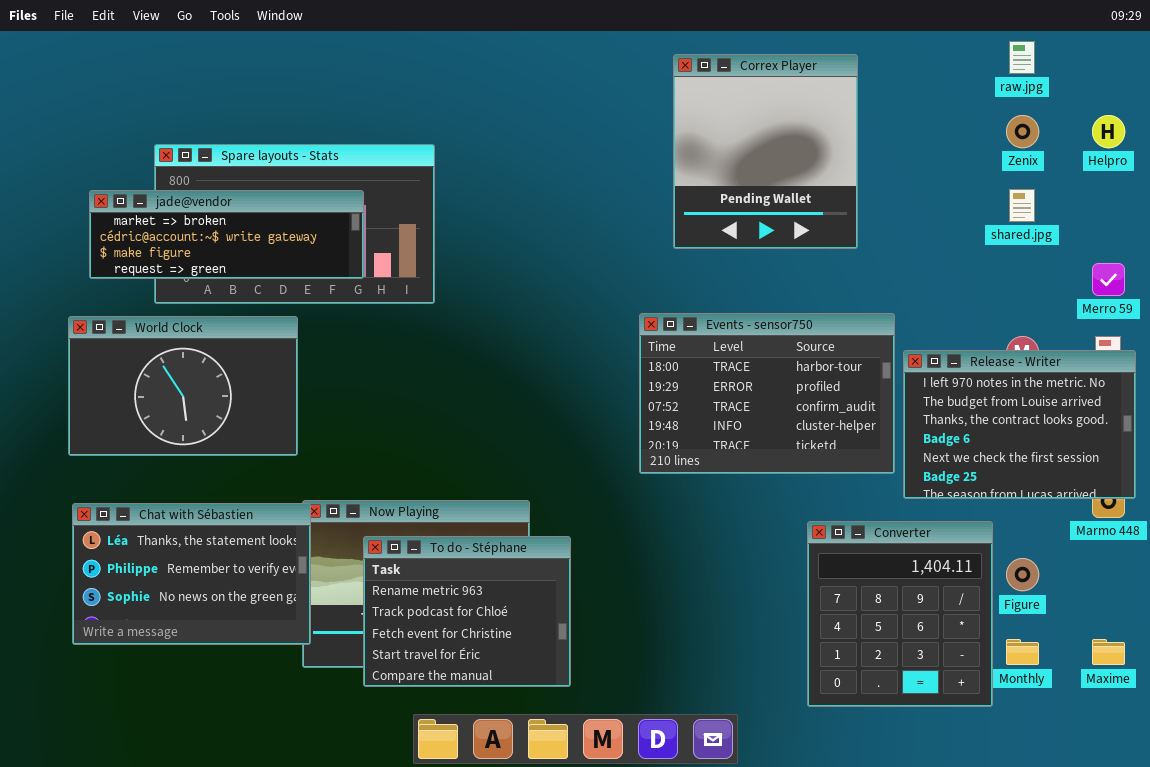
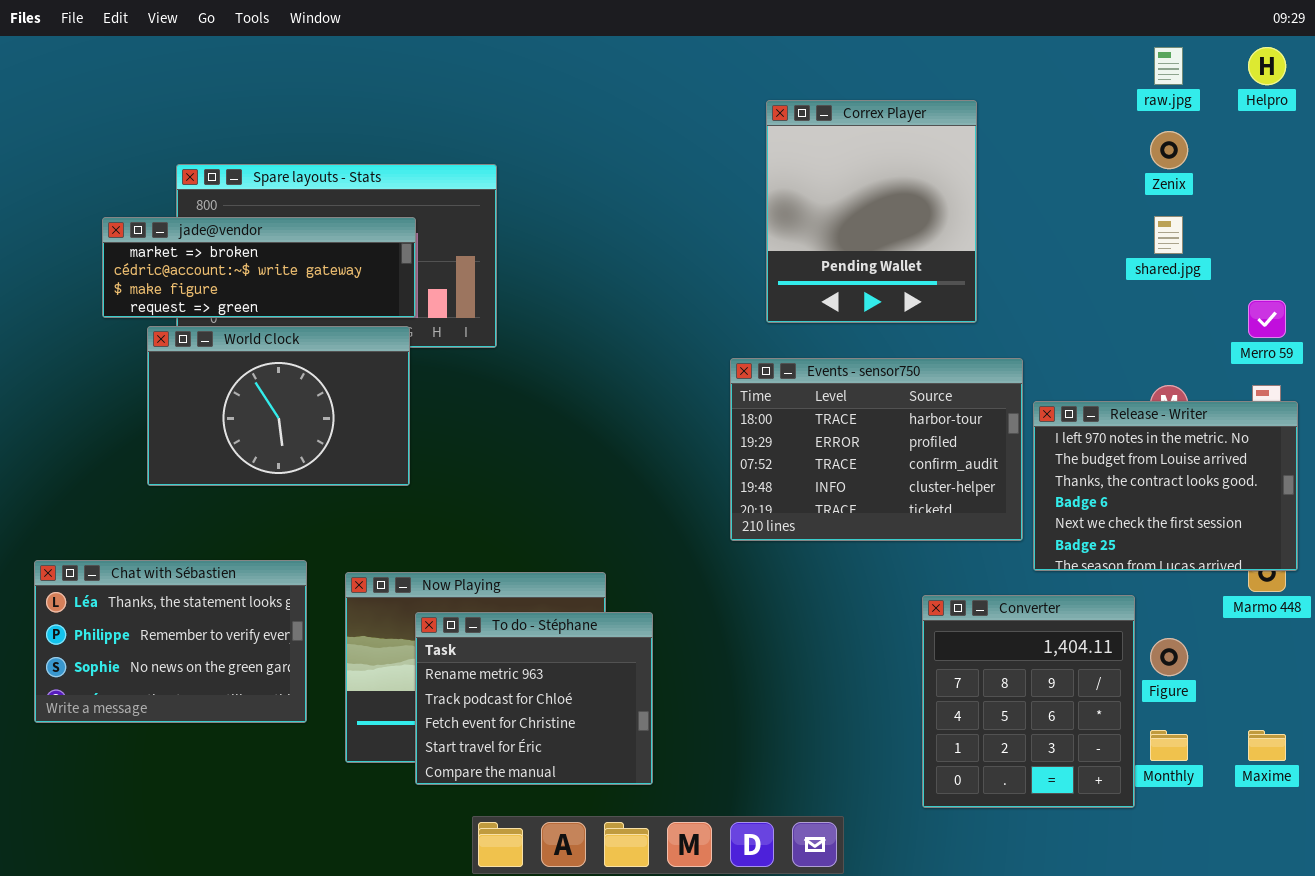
Correx Player: [673,54,858,249] -> [766,100,977,323], moved
Helpro: [1092,115,1125,148] -> [1248,47,1286,85], moved
World Clock: [68,316,298,456] -> [147,326,410,486], moved
Chat with Sébastien: [72,503,311,645] -> [34,560,307,723], moved

